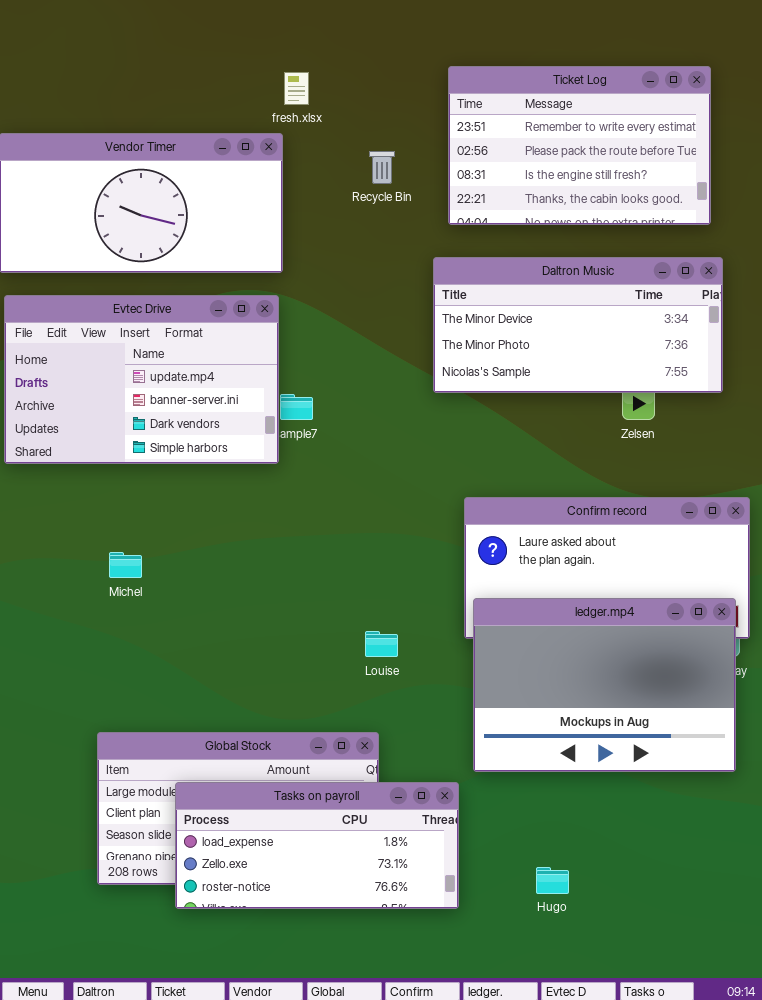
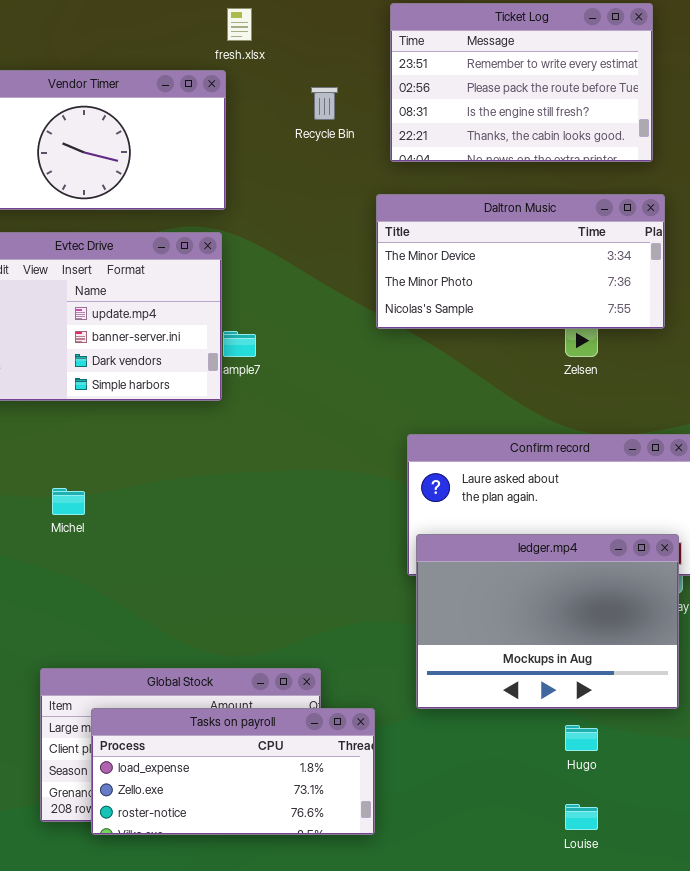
Louise: [365,631,398,657] -> [565,804,598,830], moved
Tasks on payroll: [175,782,459,909] -> [91,708,375,835], moved
Hugo: [536,867,569,894] -> [565,725,598,751], moved

